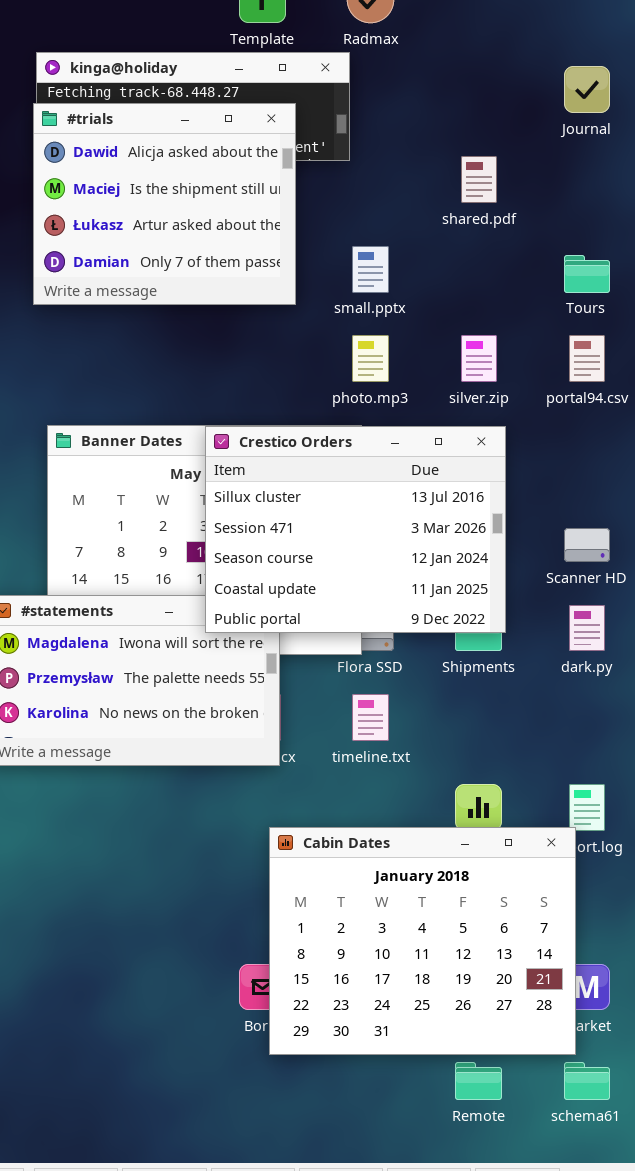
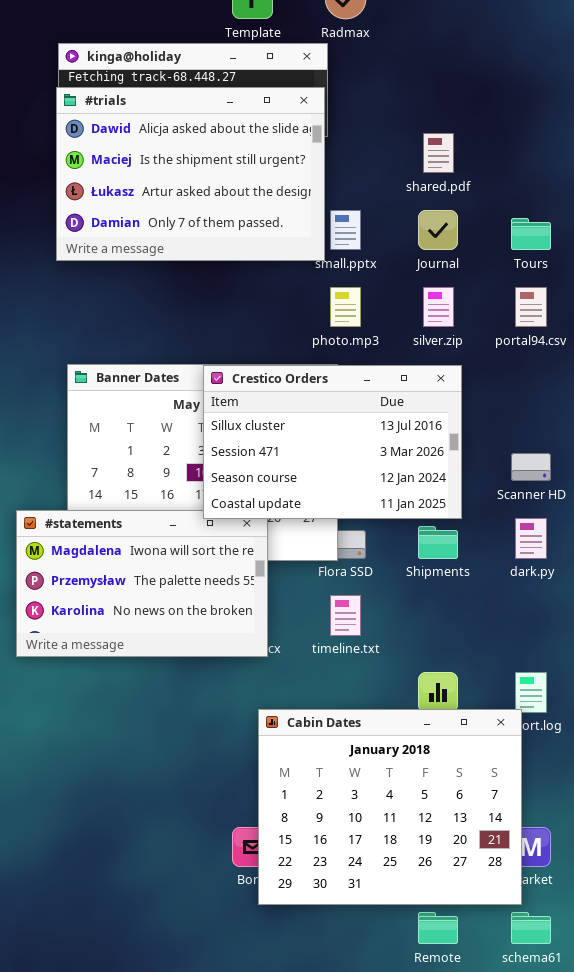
Journal: [564,66,610,113] -> [418,210,458,250], moved
#trials: [33,103,296,305] -> [56,87,325,261], resized
Crestico Orders: [205,426,506,633] -> [203,365,462,519], resized

